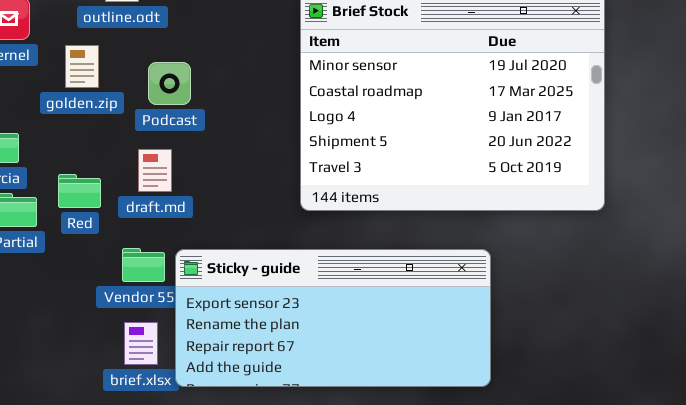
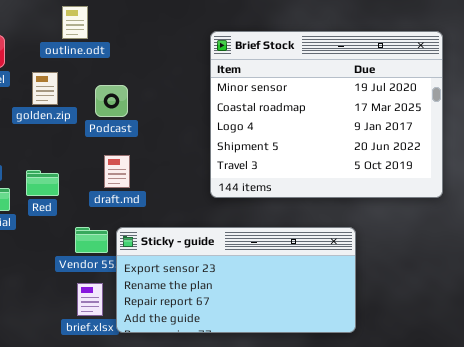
draft.md: [138,149,172,192] -> [104,155,130,188], moved

